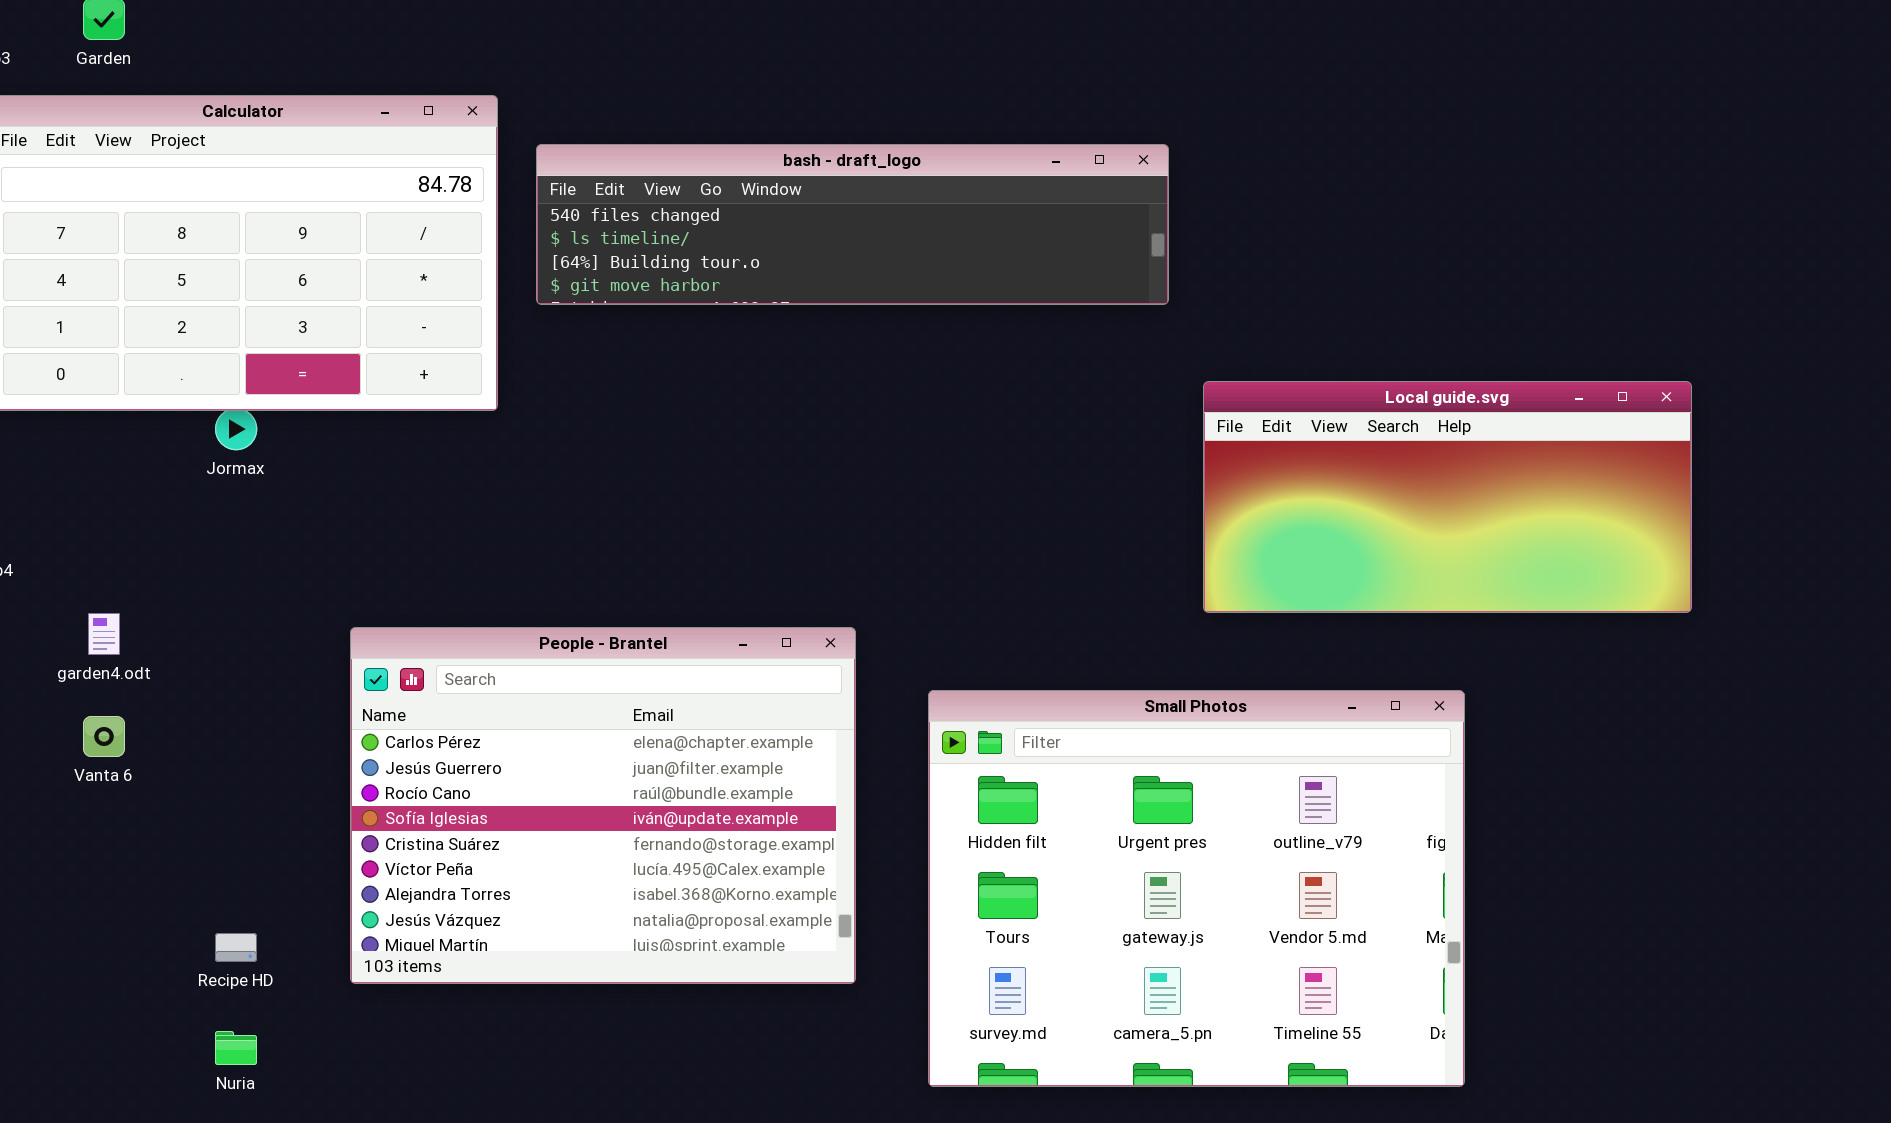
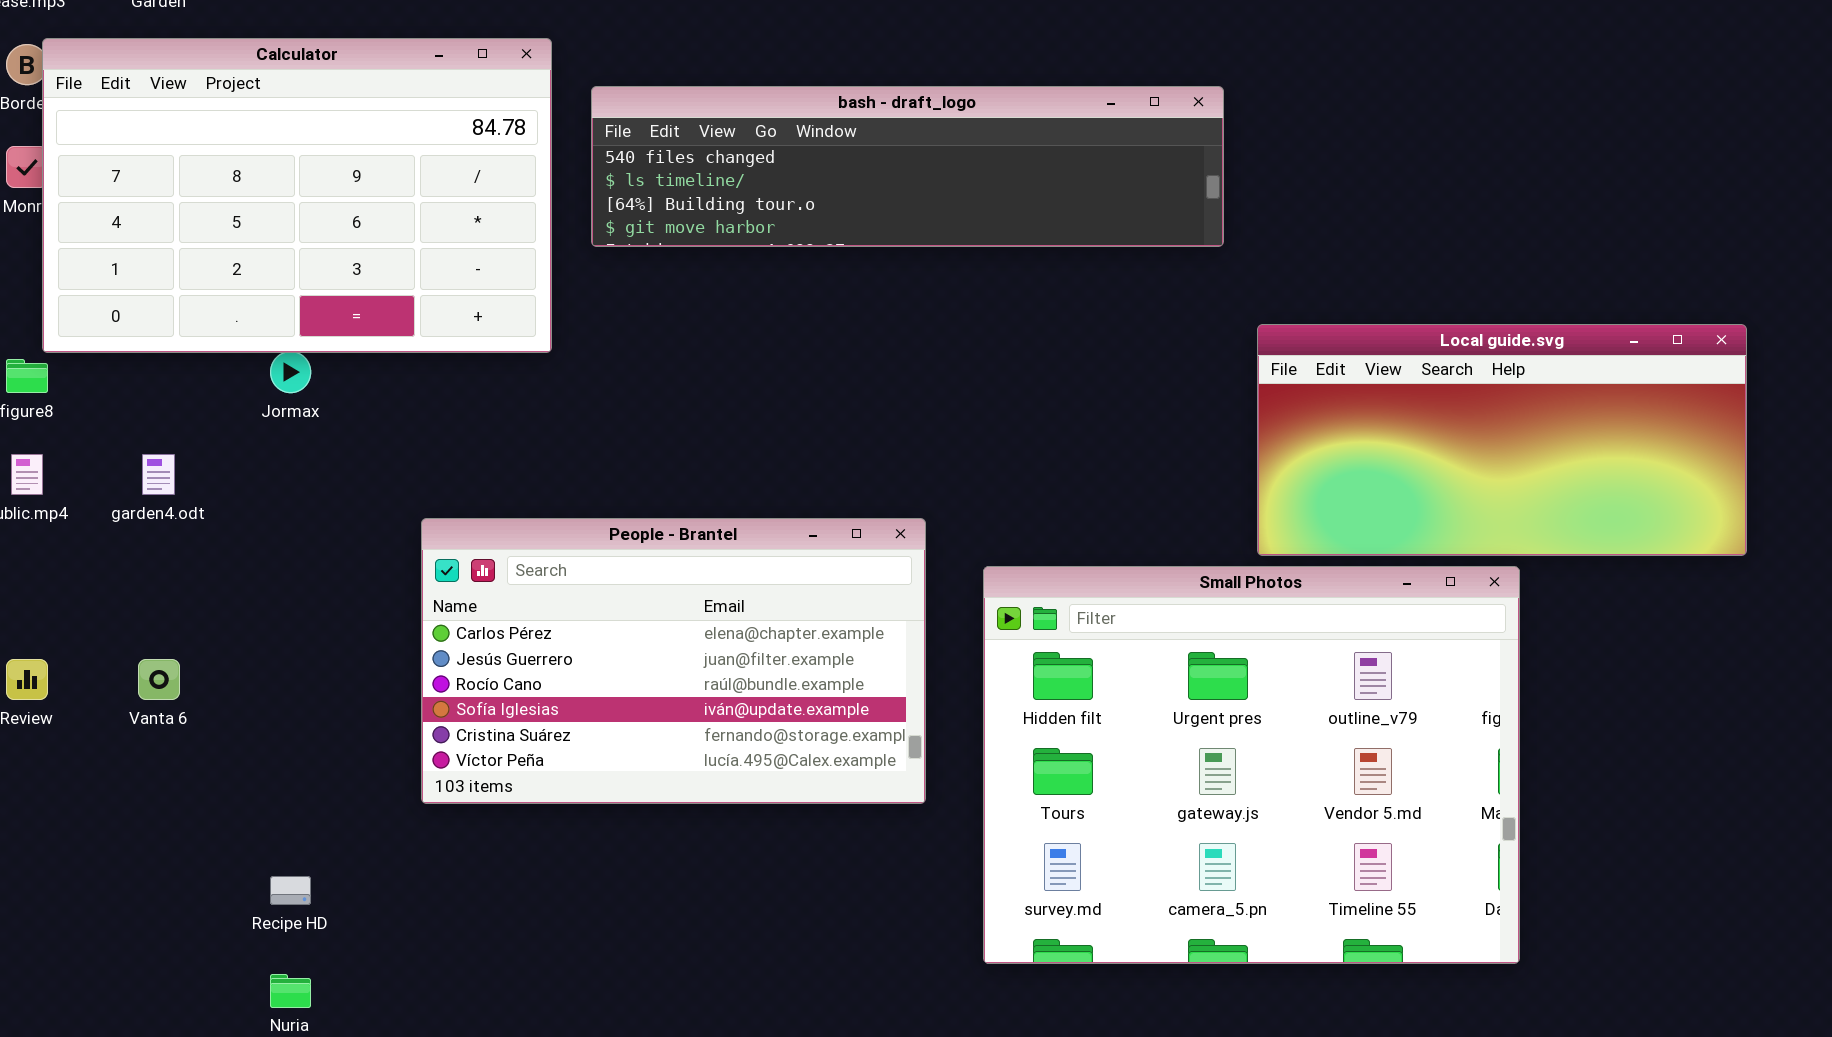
garden4.odt: [88,613,120,655] -> [142,454,175,495], moved
People - Brantel: [350,627,856,984] -> [421,518,926,804], moved, resized
Small Photos: [928,690,1465,1087] -> [983,566,1520,964], moved

